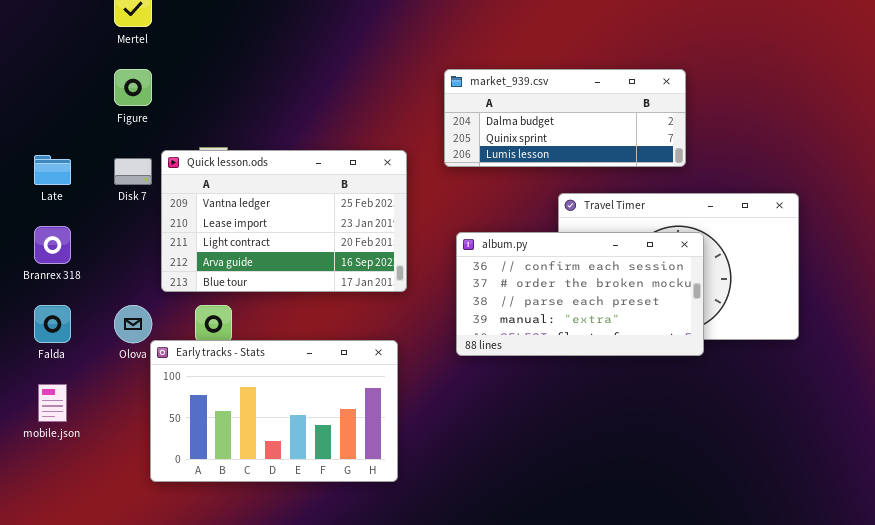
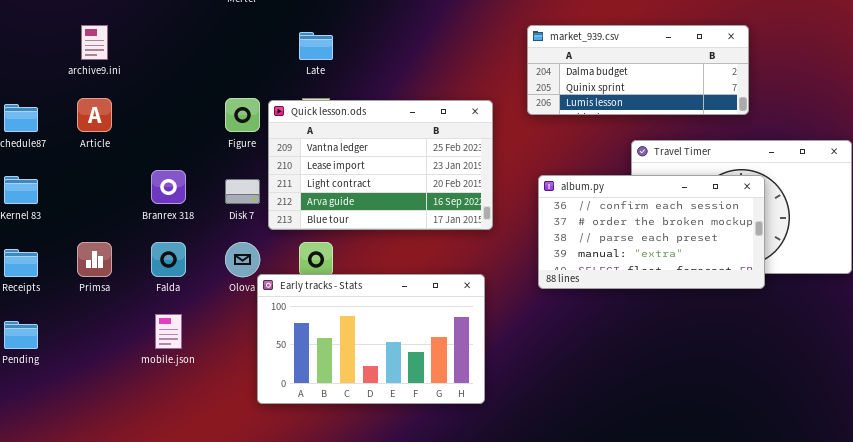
Figure: [114,69,152,106] -> [225,98,260,132], moved
Late: [34,155,71,185] -> [299,32,333,60], moved
Disk 7: [114,158,152,185] -> [225,179,260,204], moved

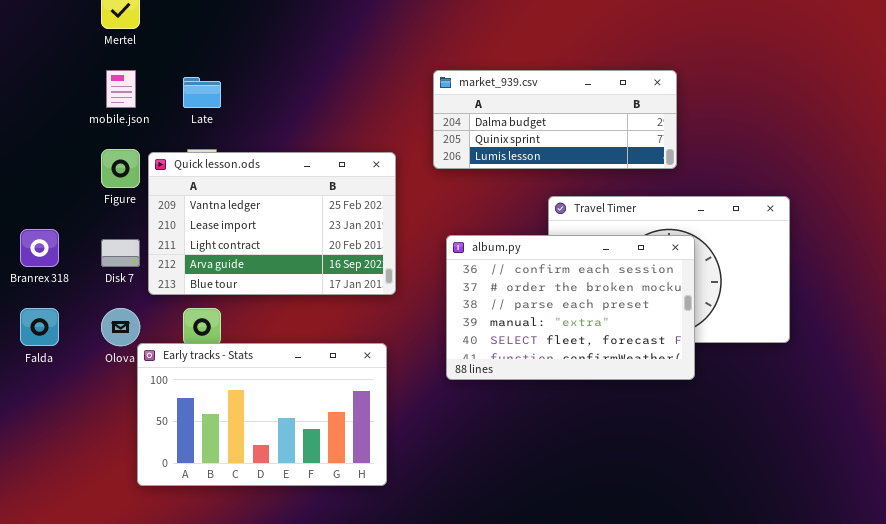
album.py: [538,175,765,289] -> [446,235,695,380], resized
mobile.json: [155,314,182,349] -> [106,70,136,108], moved

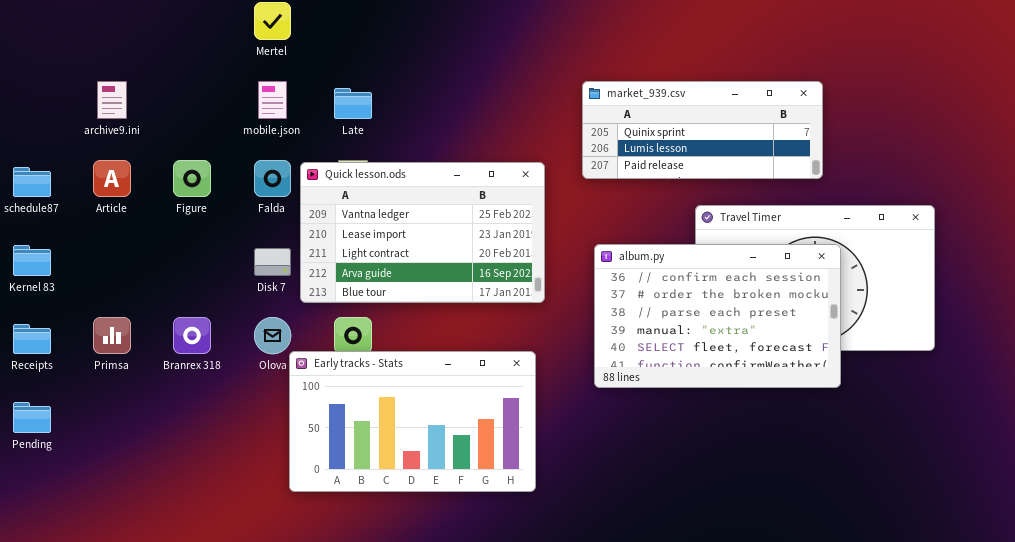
market_939.csv: [433,70,677,169] -> [582,81,823,179], scrolled down 1 row
Figure: [101,149,140,188] -> [173,160,211,197], moved
Branrex 318: [20,229,59,267] -> [173,317,211,354], moved
Falda: [20,308,59,346] -> [254,160,291,197], moved

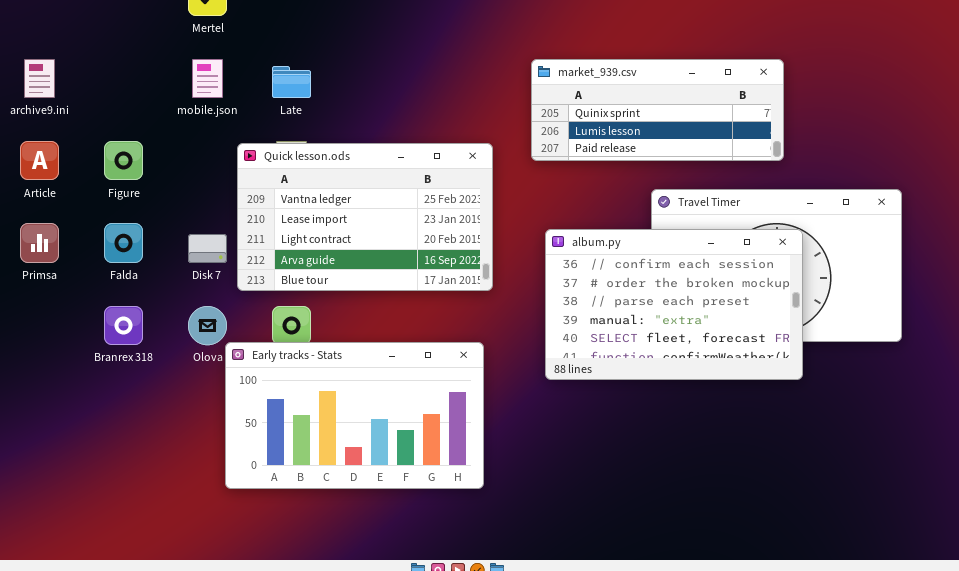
Falda: [254,160,291,197] -> [104,223,143,263], moved
Primsa: [93,317,131,354] -> [20,223,59,263], moved

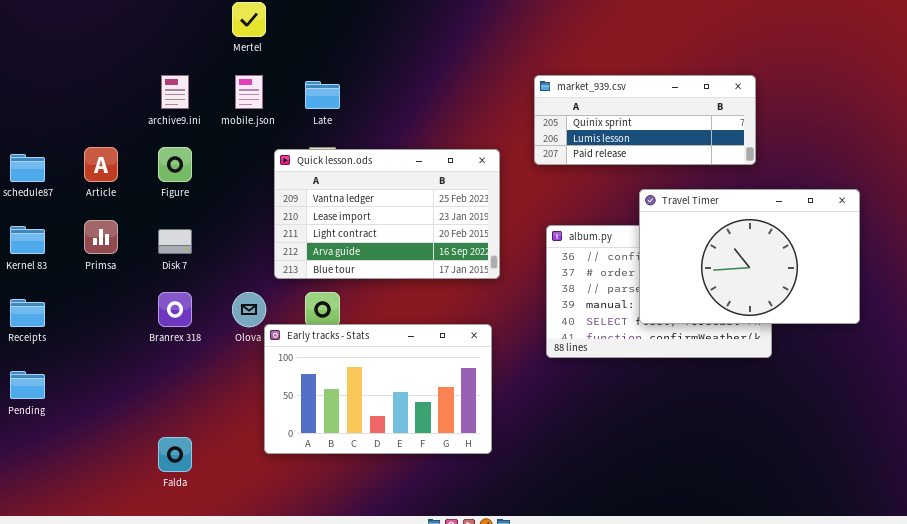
archive9.ini: [24,59,55,98] -> [161,75,189,109], moved
Travel Timer: [651,189,902,342] -> [639,189,860,324], raised
Falda: [104,223,143,263] -> [158,437,192,472], moved
Disk 7: [188,234,227,263] -> [158,229,192,254], moved

